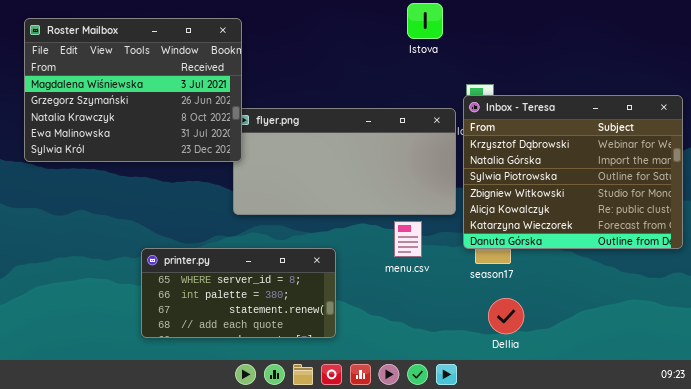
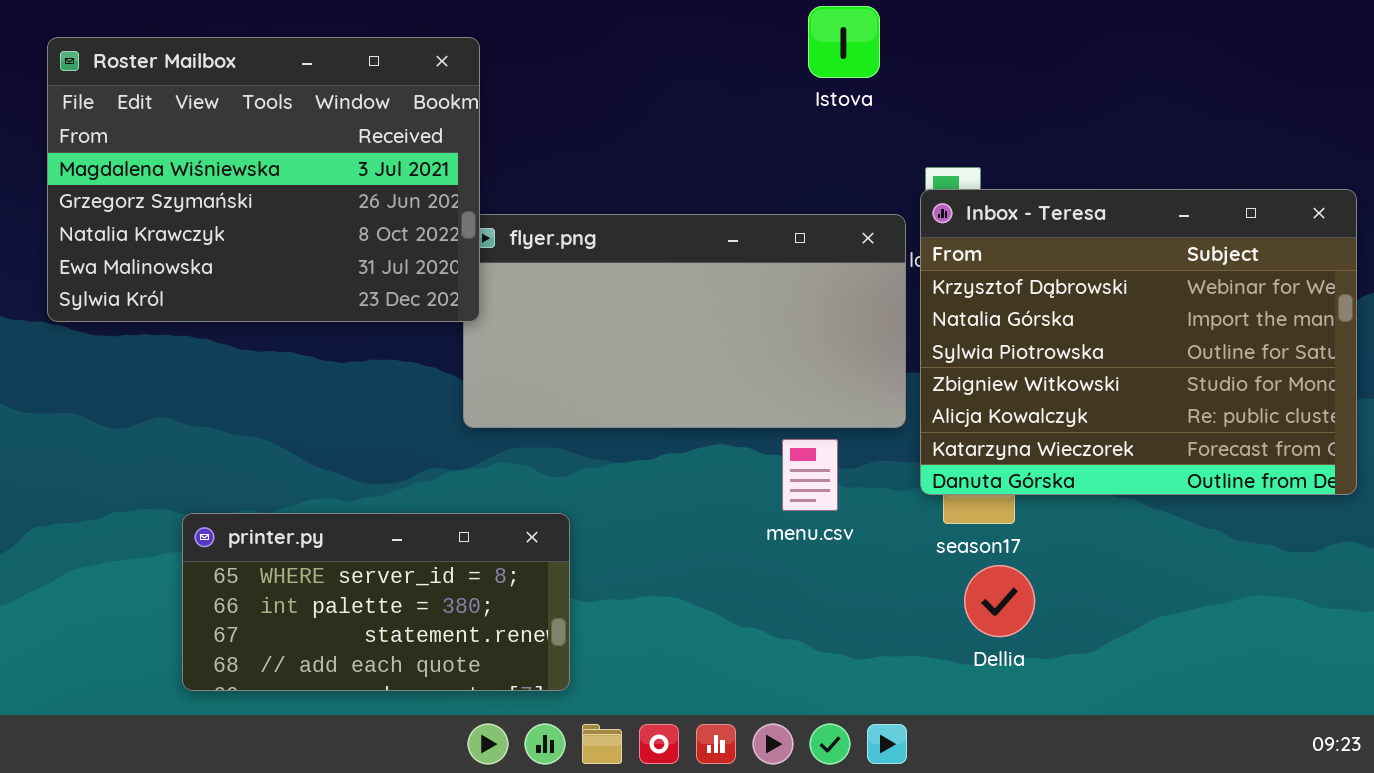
printer.py: [141,248,336,338] -> [182,513,570,691], moved
Dellia: [488,298,524,334] -> [964,565,1035,637], moved

